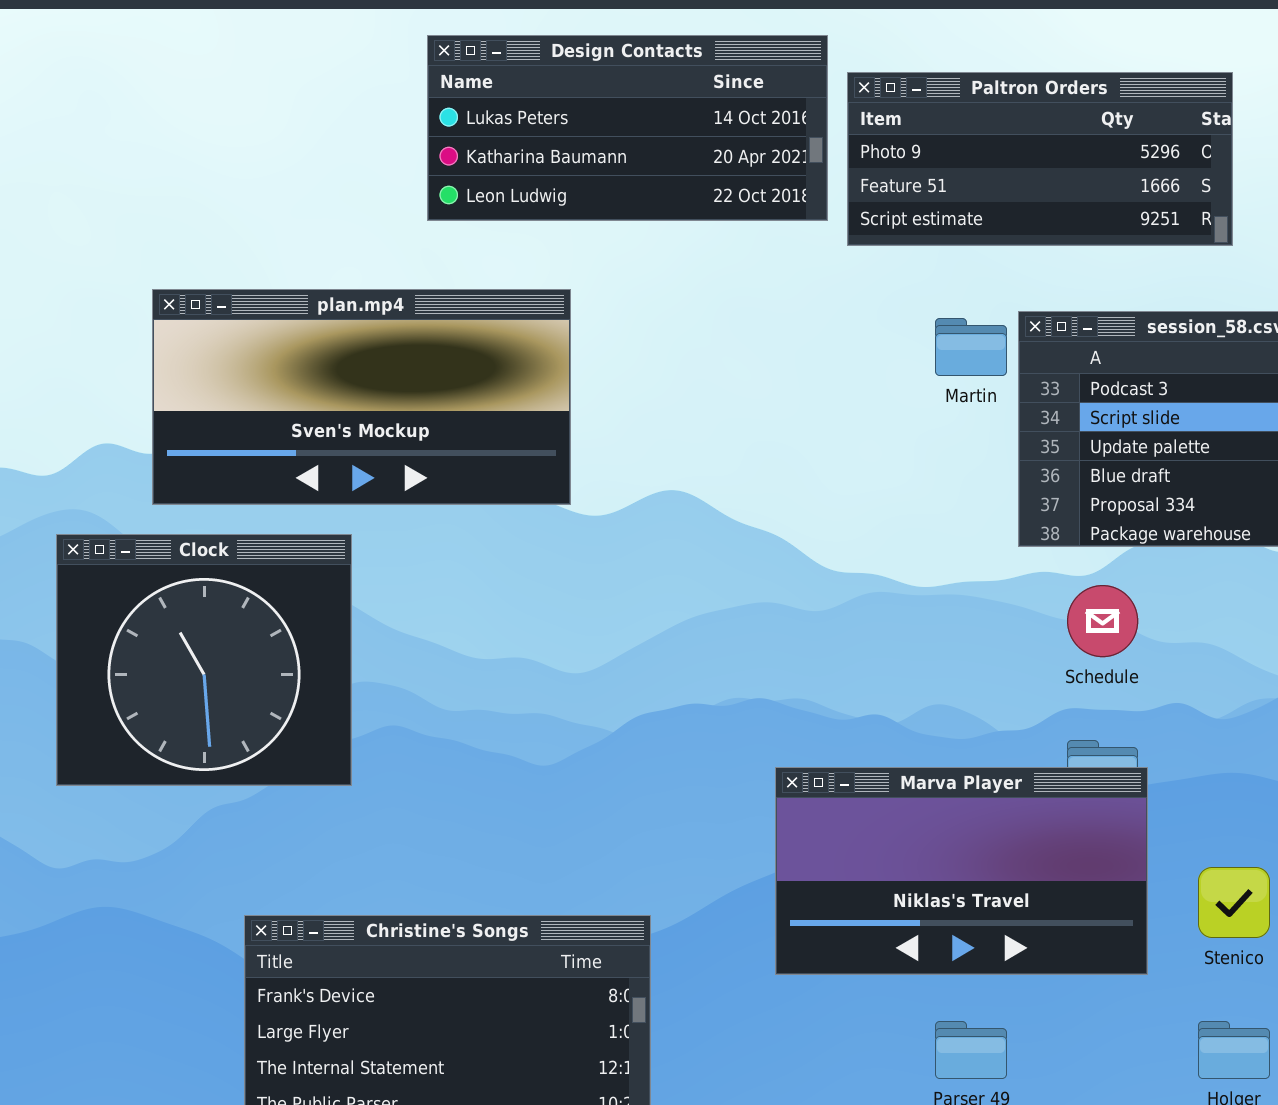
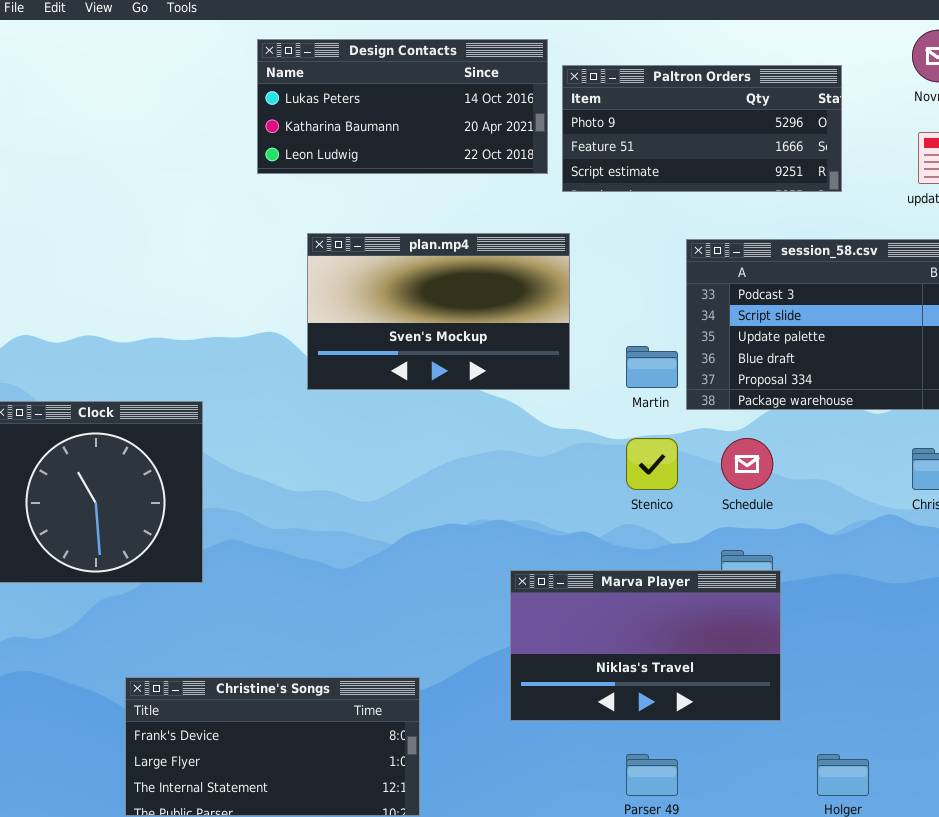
plan.mp4: [152,289,571,505] -> [307,233,570,390], moved, resized
Martin: [935,318,1007,376] -> [626,346,678,388], moved
Stenico: [1198,867,1270,938] -> [626,438,678,490], moved

